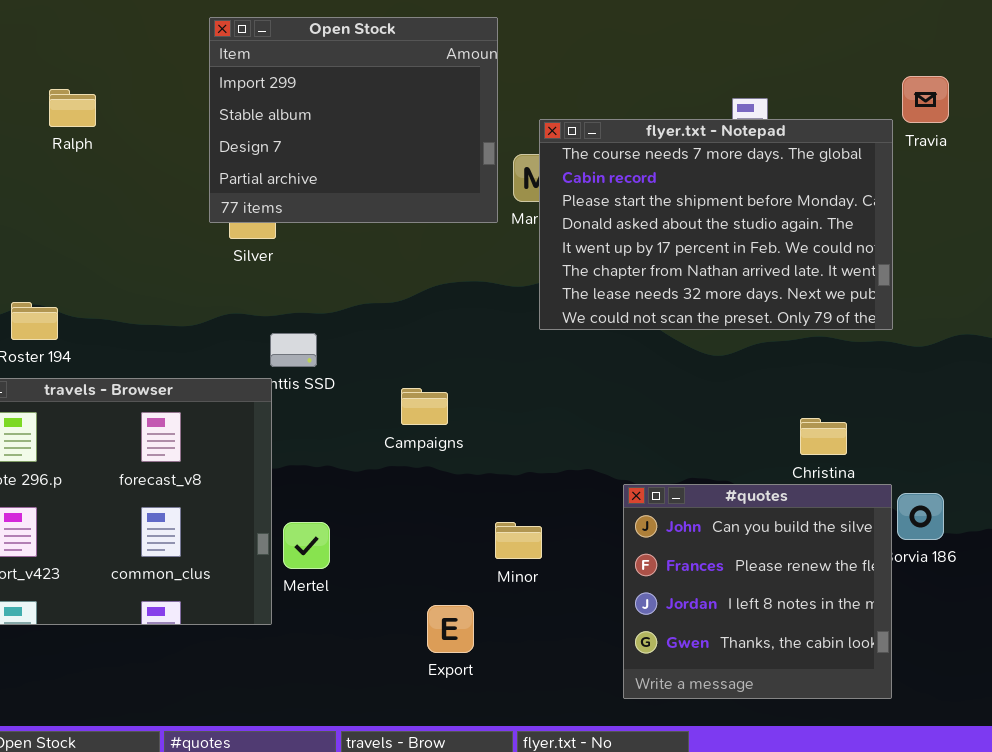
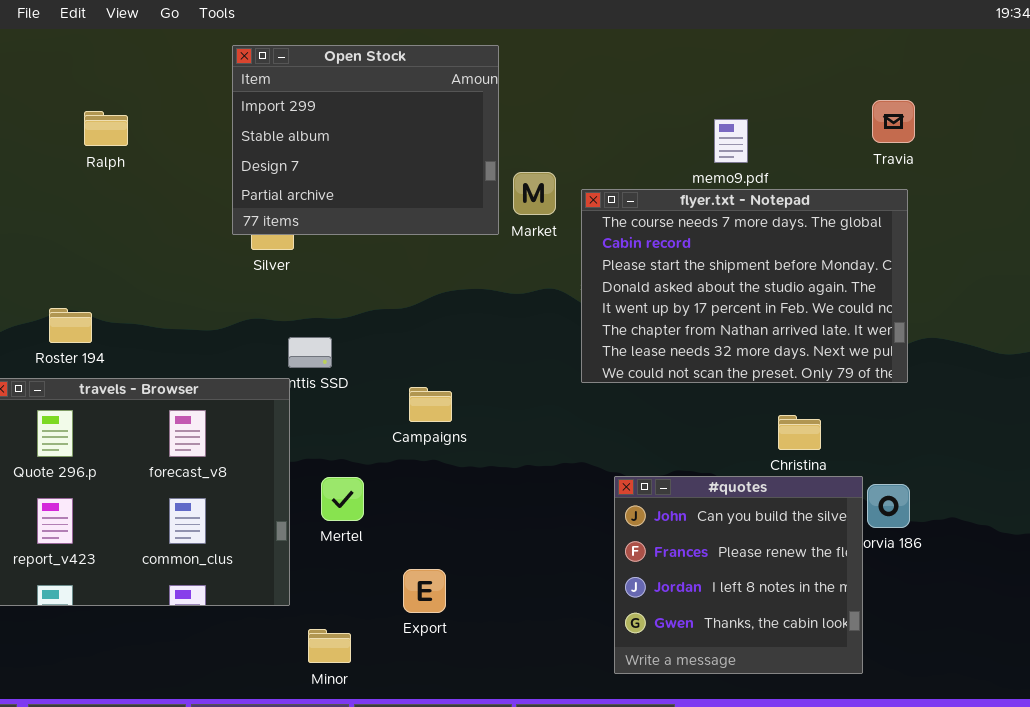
flyer.txt - Notepad: [539,119,893,330] -> [581,189,908,383], moved
Mertel: [283,522,330,569] -> [321,477,364,521], moved
Minor: [495,522,542,559] -> [308,629,351,663], moved
Export: [427,605,474,653] -> [403,569,446,613], moved

